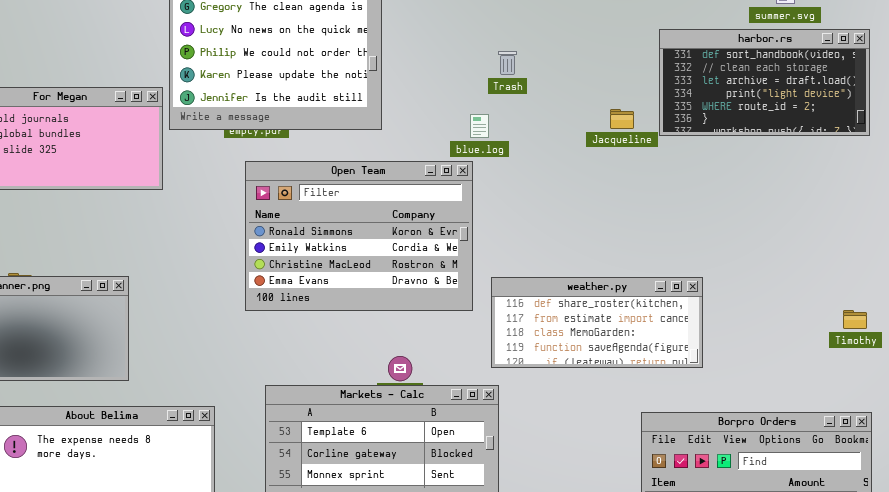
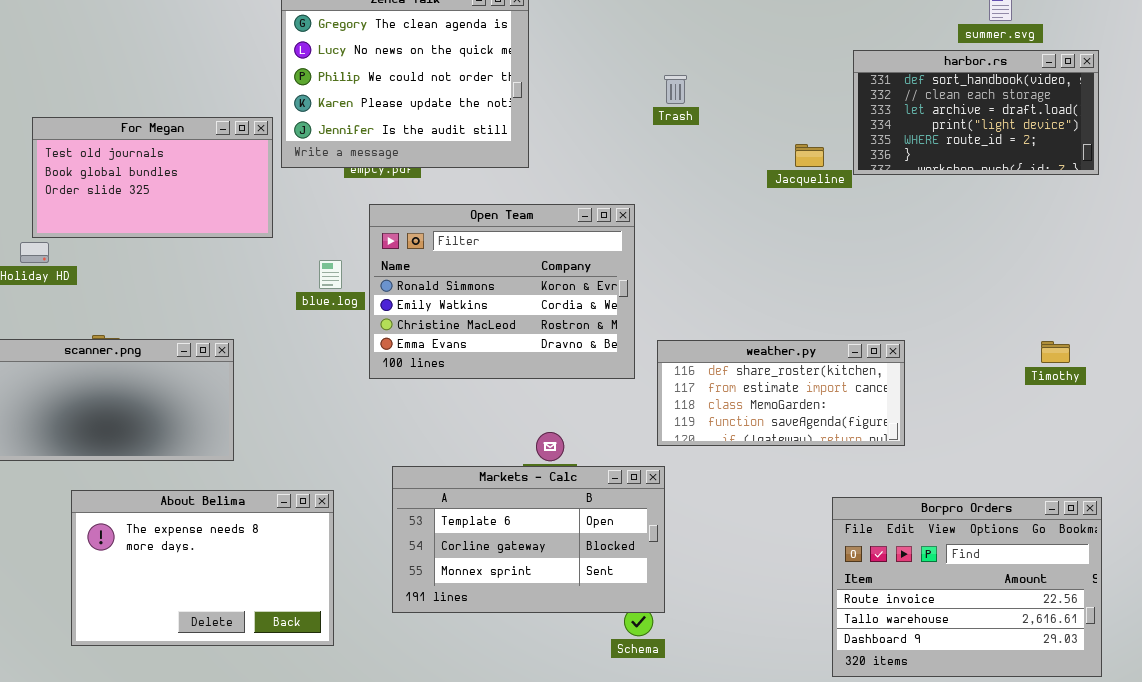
blue.log: [470,114,489,138] -> [319,260,342,289], moved
Timothy: [843,310,867,329] -> [1041,341,1070,363], moved

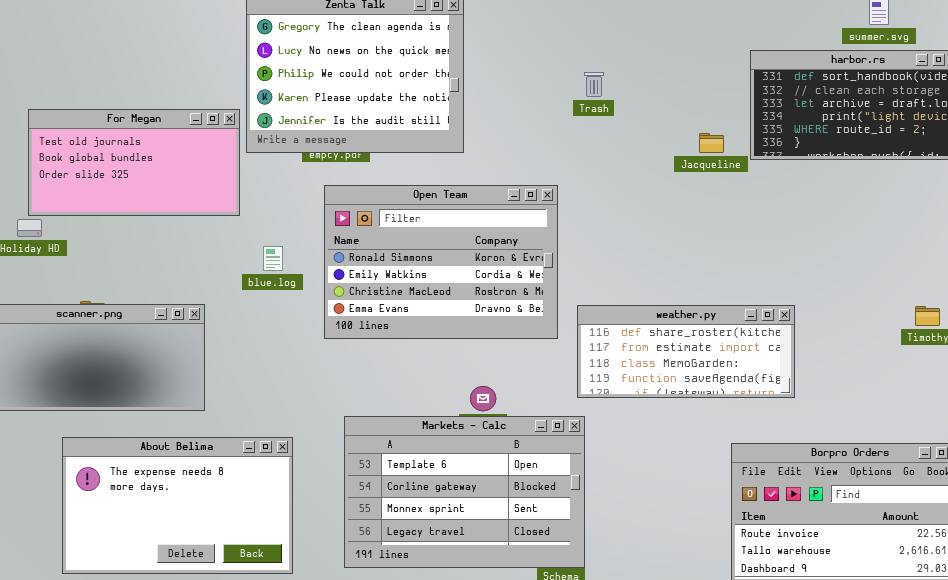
blue.log: [319,260,342,289] -> [263,246,283,271], moved
Markets - Calc: [392,466,665,613] -> [344,416,585,568], resized

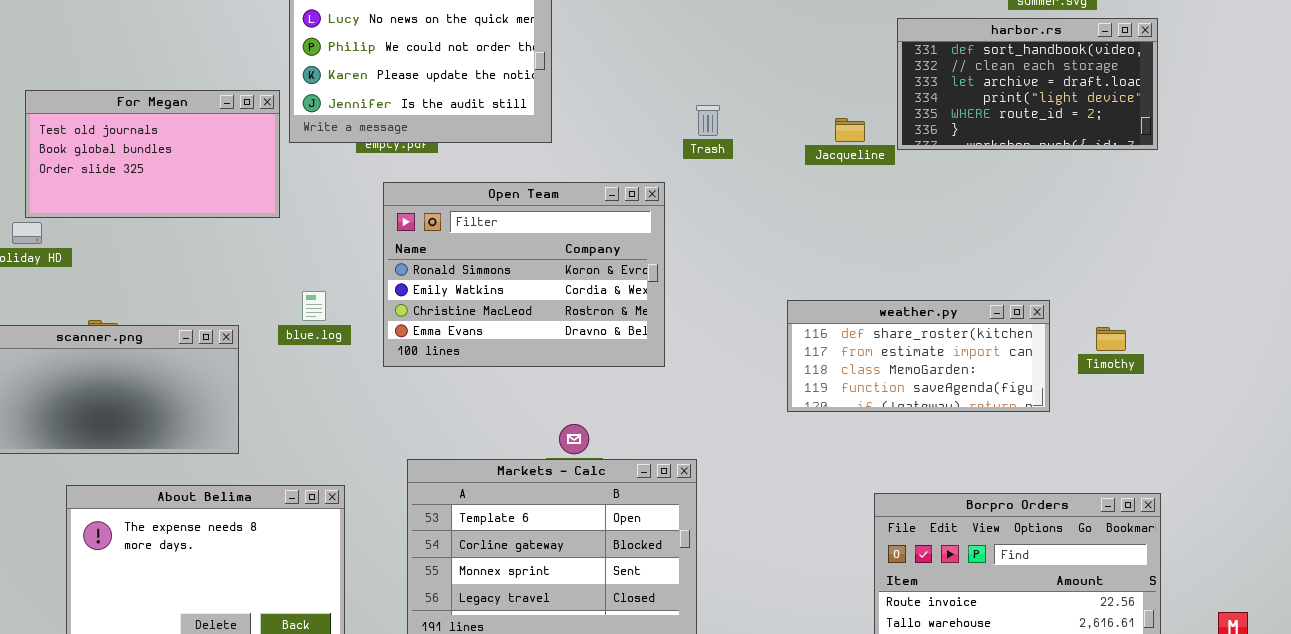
Trash: [584,72,604,97] -> [696,105,720,136], moved
blue.log: [263,246,283,271] -> [302,291,326,321], moved
weather.py: [577,305,795,398] -> [787,300,1050,412], moved

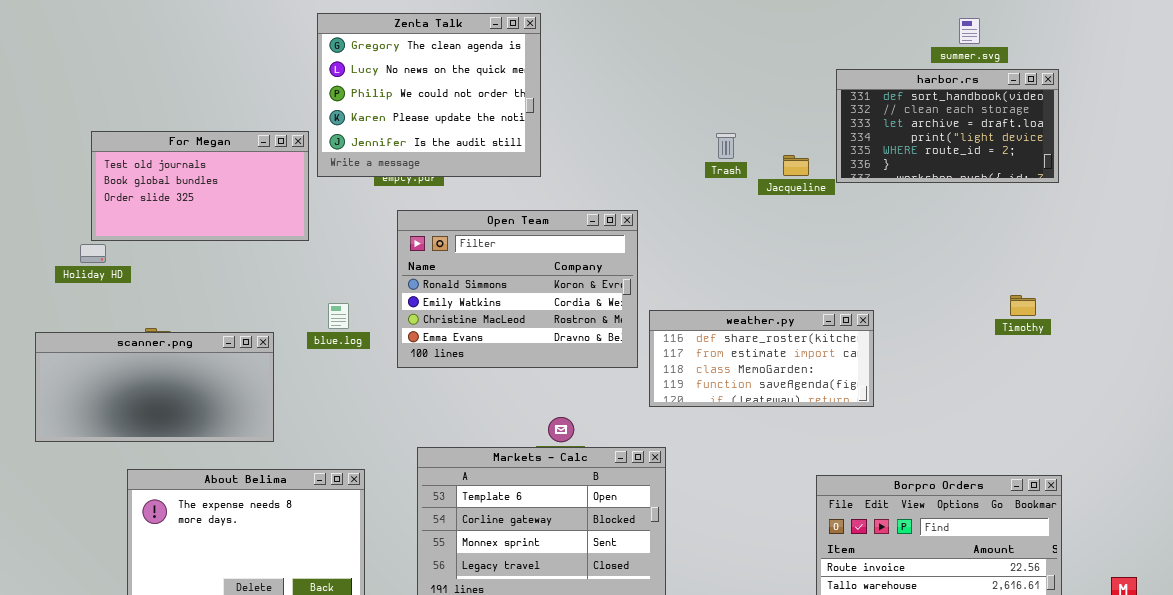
Trash: [696,105,720,136] -> [716,133,736,159], moved
weather.py: [787,300,1050,412] -> [649,310,874,407], moved
Timothy: [1096,327,1126,351] -> [1010,295,1036,316], moved

